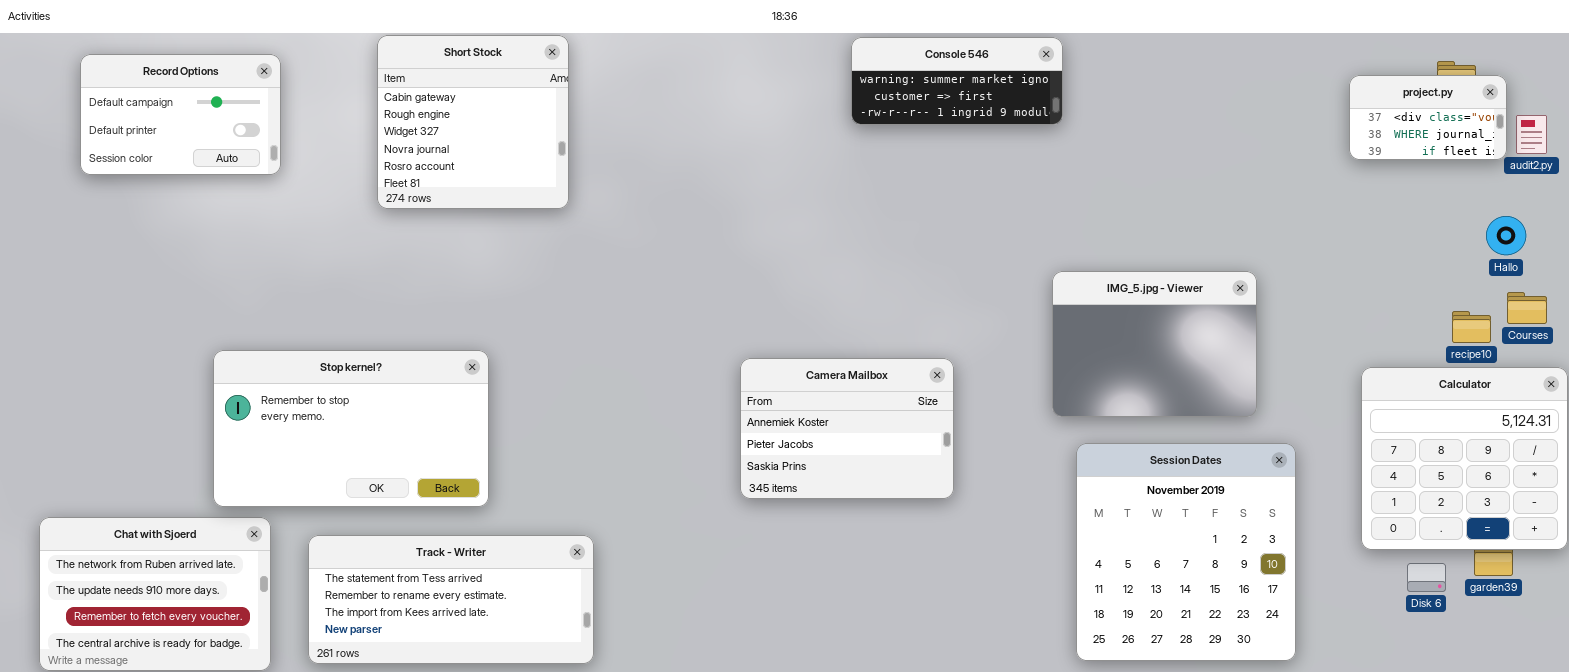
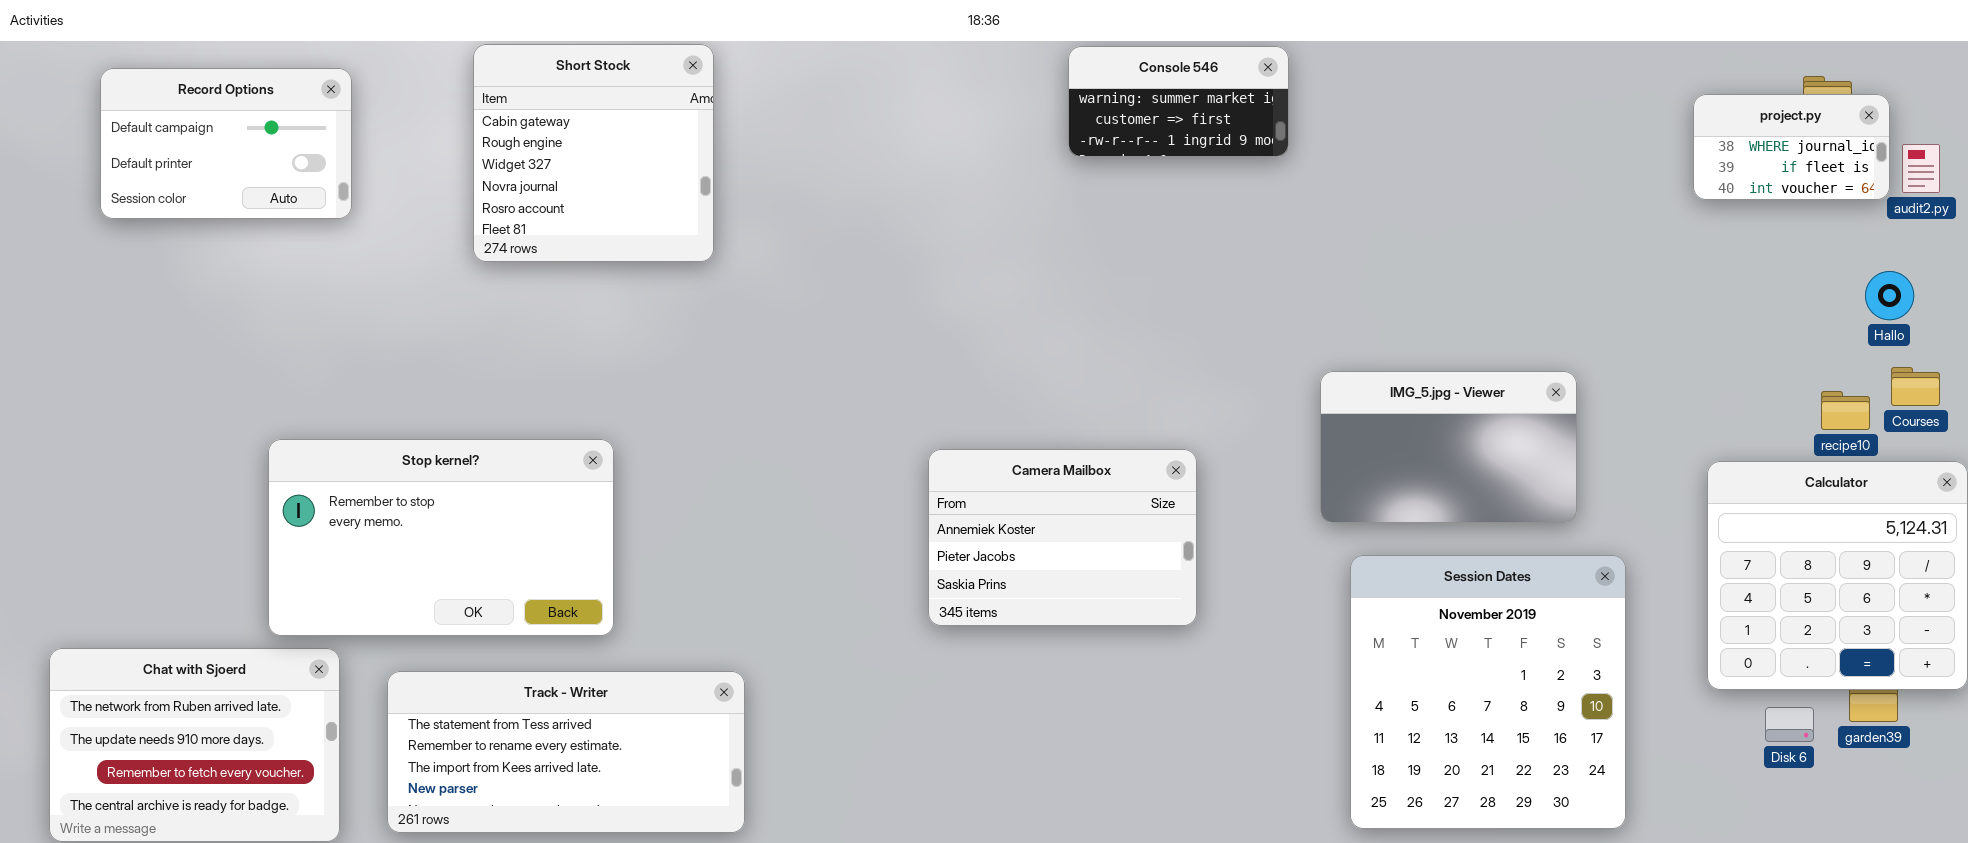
Console 546: [851,37,1063,125] -> [1068,46,1289,157], resized
project.py: [1349,75,1507,160] -> [1693,94,1890,200], scrolled down 1 row
IMG_5.jpg - Viewer: [1052,271,1257,417] -> [1320,371,1577,523], resized

